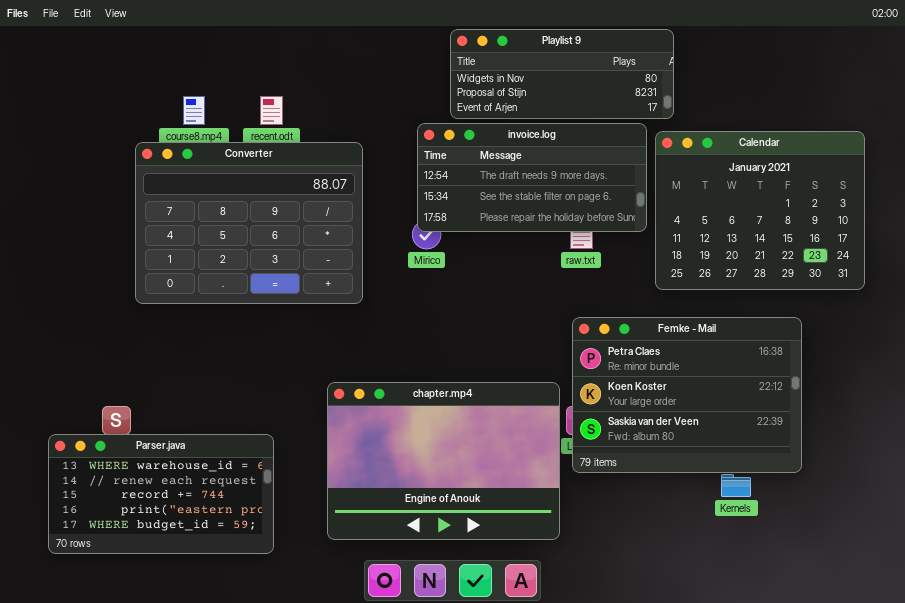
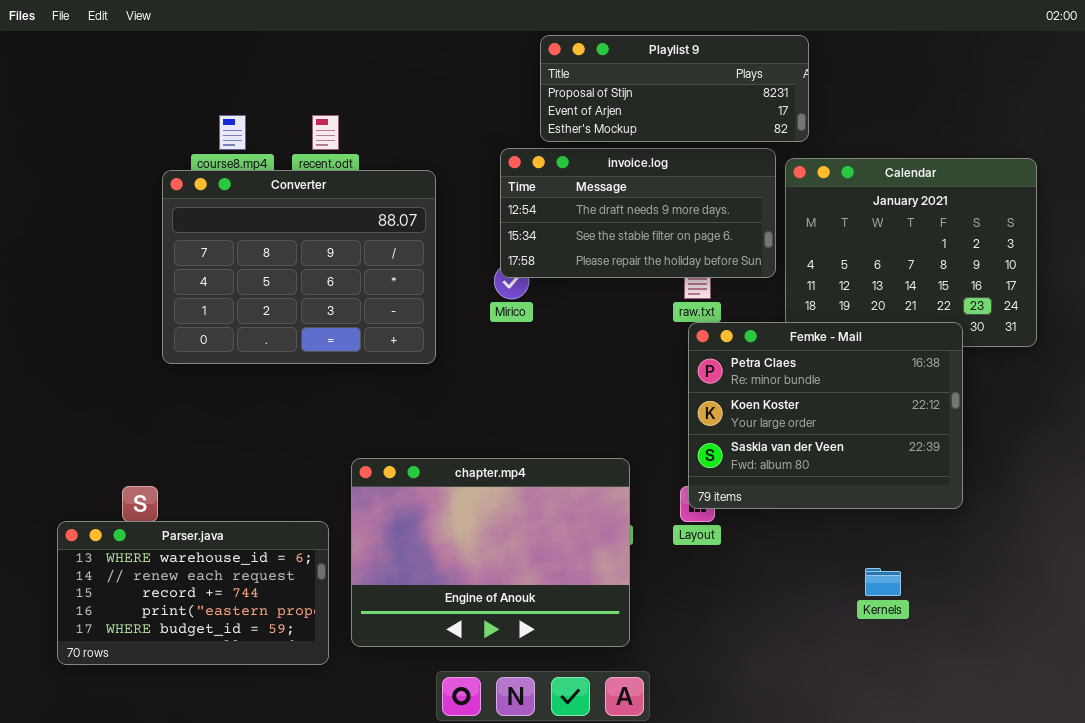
Playlist 9: [450,29,674,119] -> [540,35,809,142], scrolled down 1 row
Femke - Mail: [572,317,802,473] -> [688,322,963,509], moved
chapter.mp4: [327,382,560,540] -> [351,458,630,647], moved

